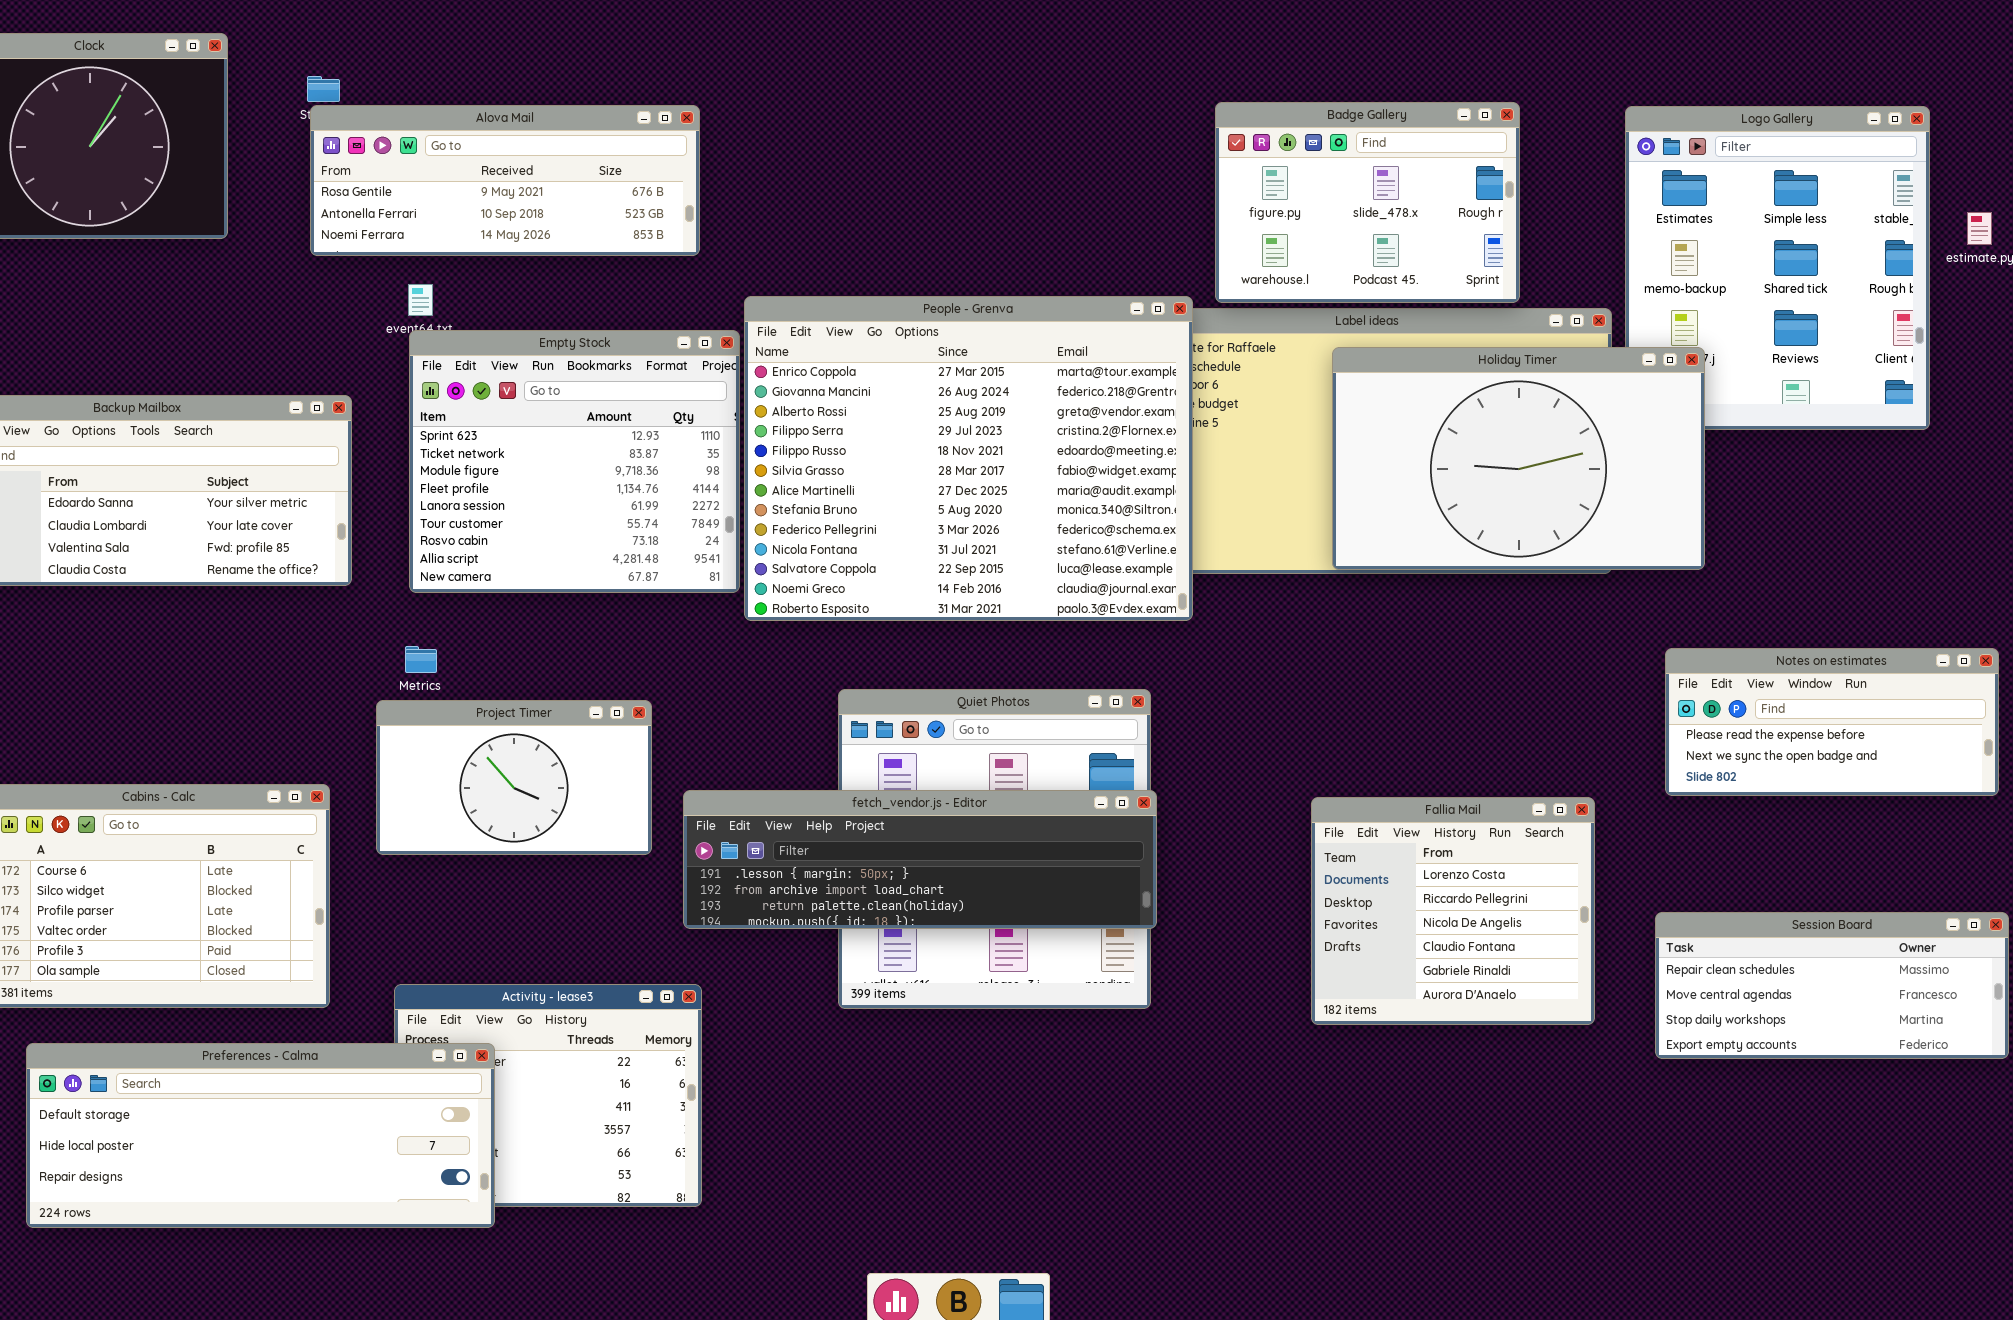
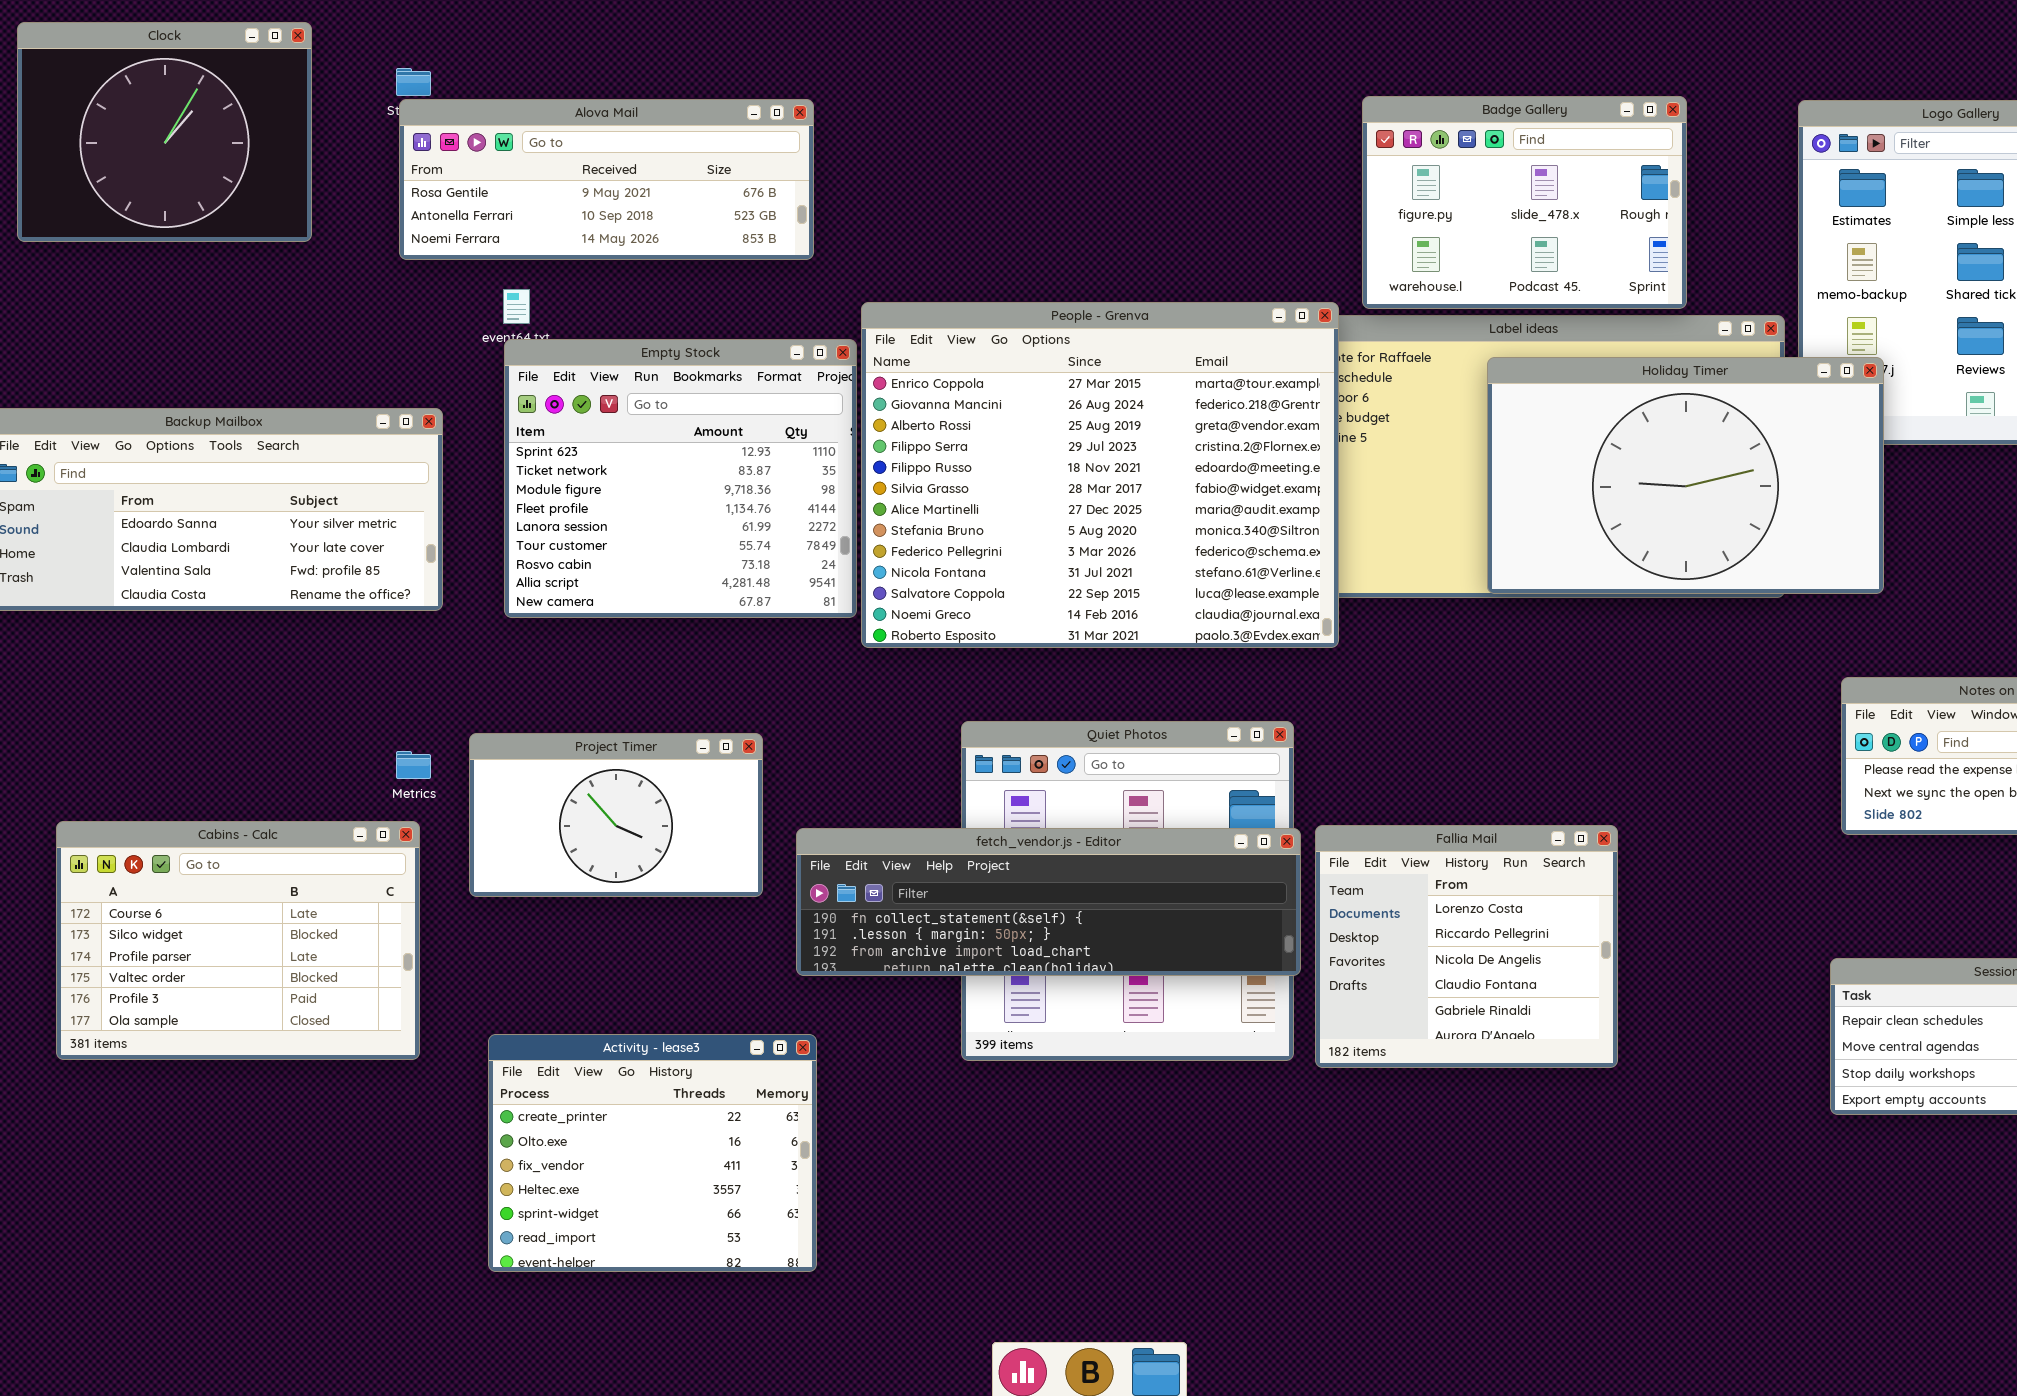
Metrics: [405,646,437,673] -> [396,751,431,779], moved
fetch_vendor.js - Editor: [683,790,1157,929] -> [796,828,1301,976], scrolled up 1 row
Fallia Mail: [1311,797,1595,1025] -> [1315,825,1618,1068], moved
Preferences - Calma: [26,1043,495,1228] -> none, closed

